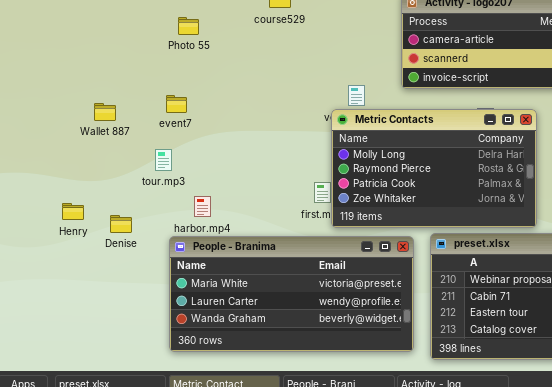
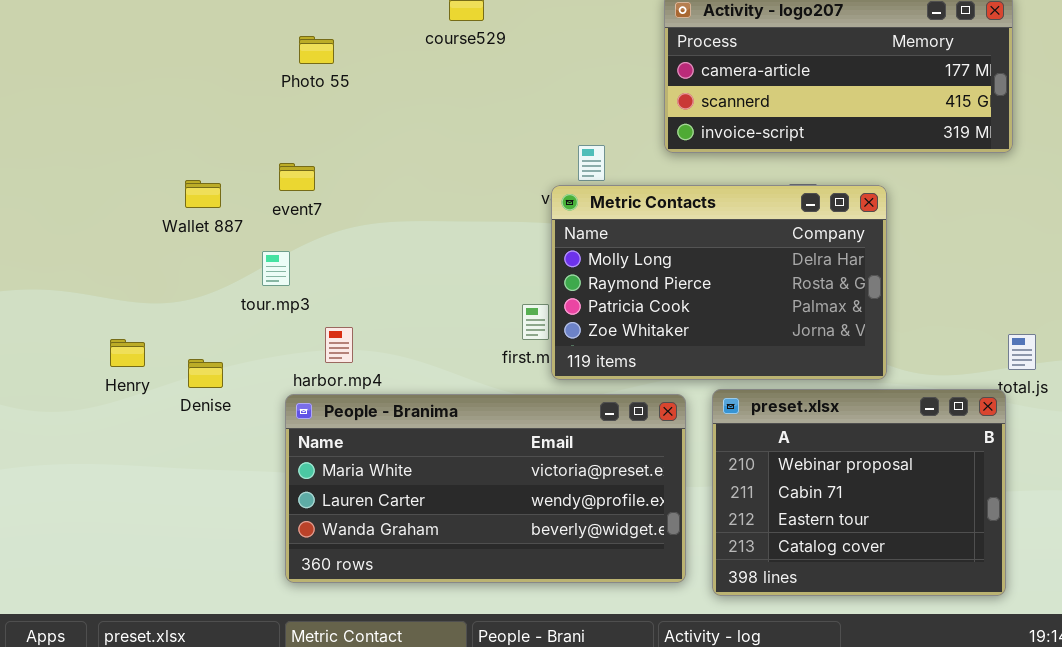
Wallet 887: [94,103,116,121] -> [185,180,221,208], moved

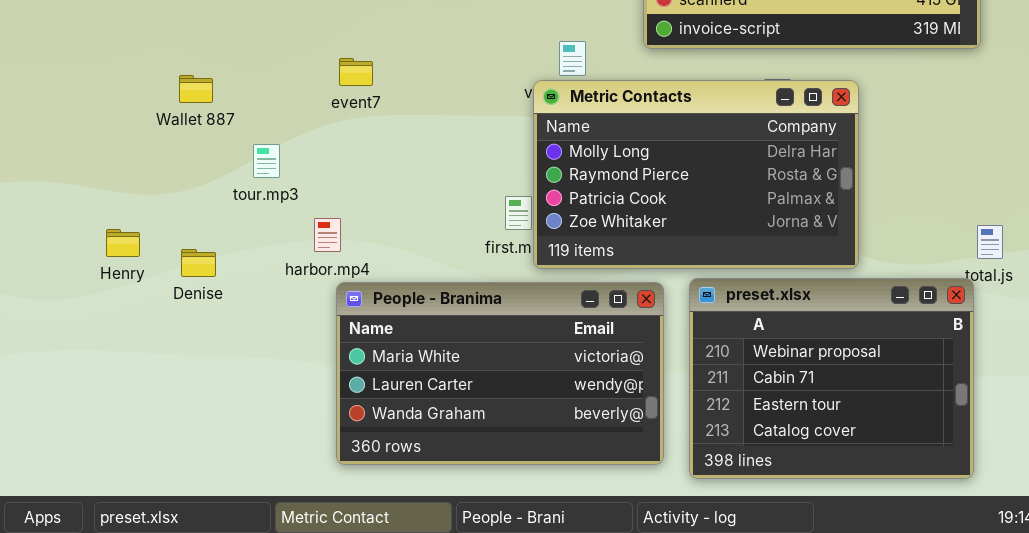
event7: [279,163,315,191] -> [339,58,373,86], moved
People - Branima: [285,394,686,583] -> [336,282,664,465], resized

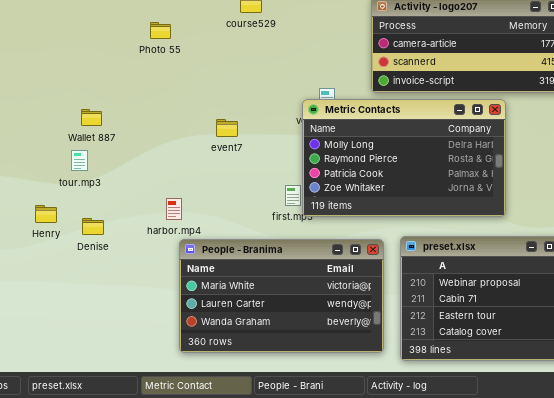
event7: [339,58,373,86] -> [216,119,238,137], moved
Metric Contacts: [533,80,859,269] -> [302,99,506,217], moved
tour.mp3: [253,144,280,178] -> [71,150,88,171], moved

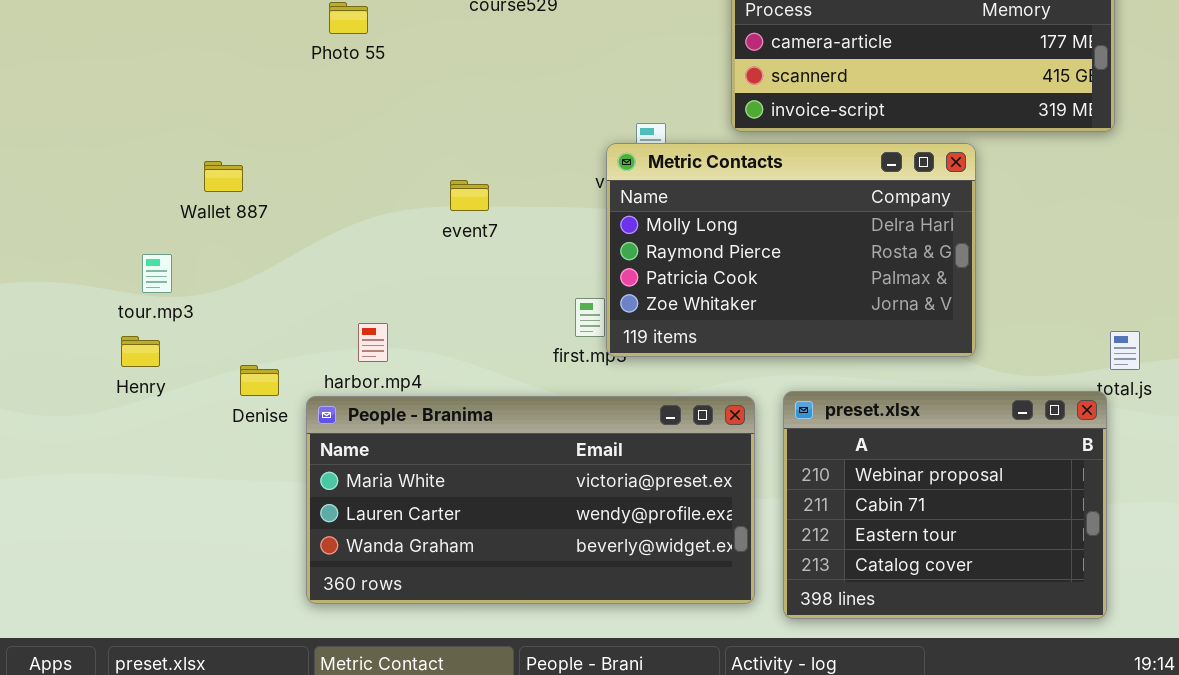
tour.mp3: [71,150,88,171] -> [142,254,172,293], moved
Denise: [82,218,104,235] -> [240,365,279,396], moved
People - Branima: [179,239,384,353] -> [306,396,755,604], resized

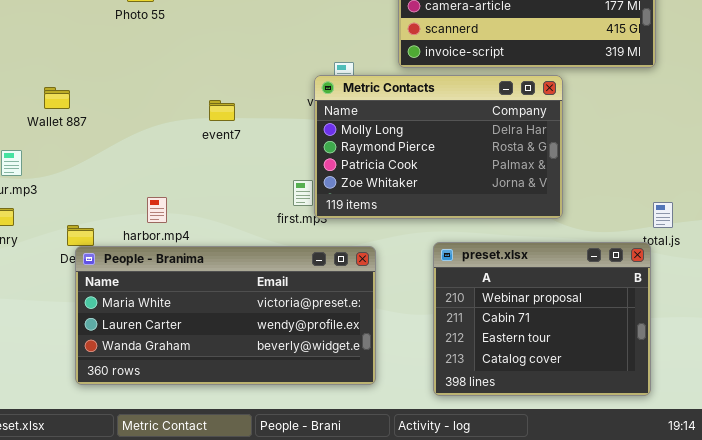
People - Branima: [306,396,755,604] -> [75,246,376,385], moved

